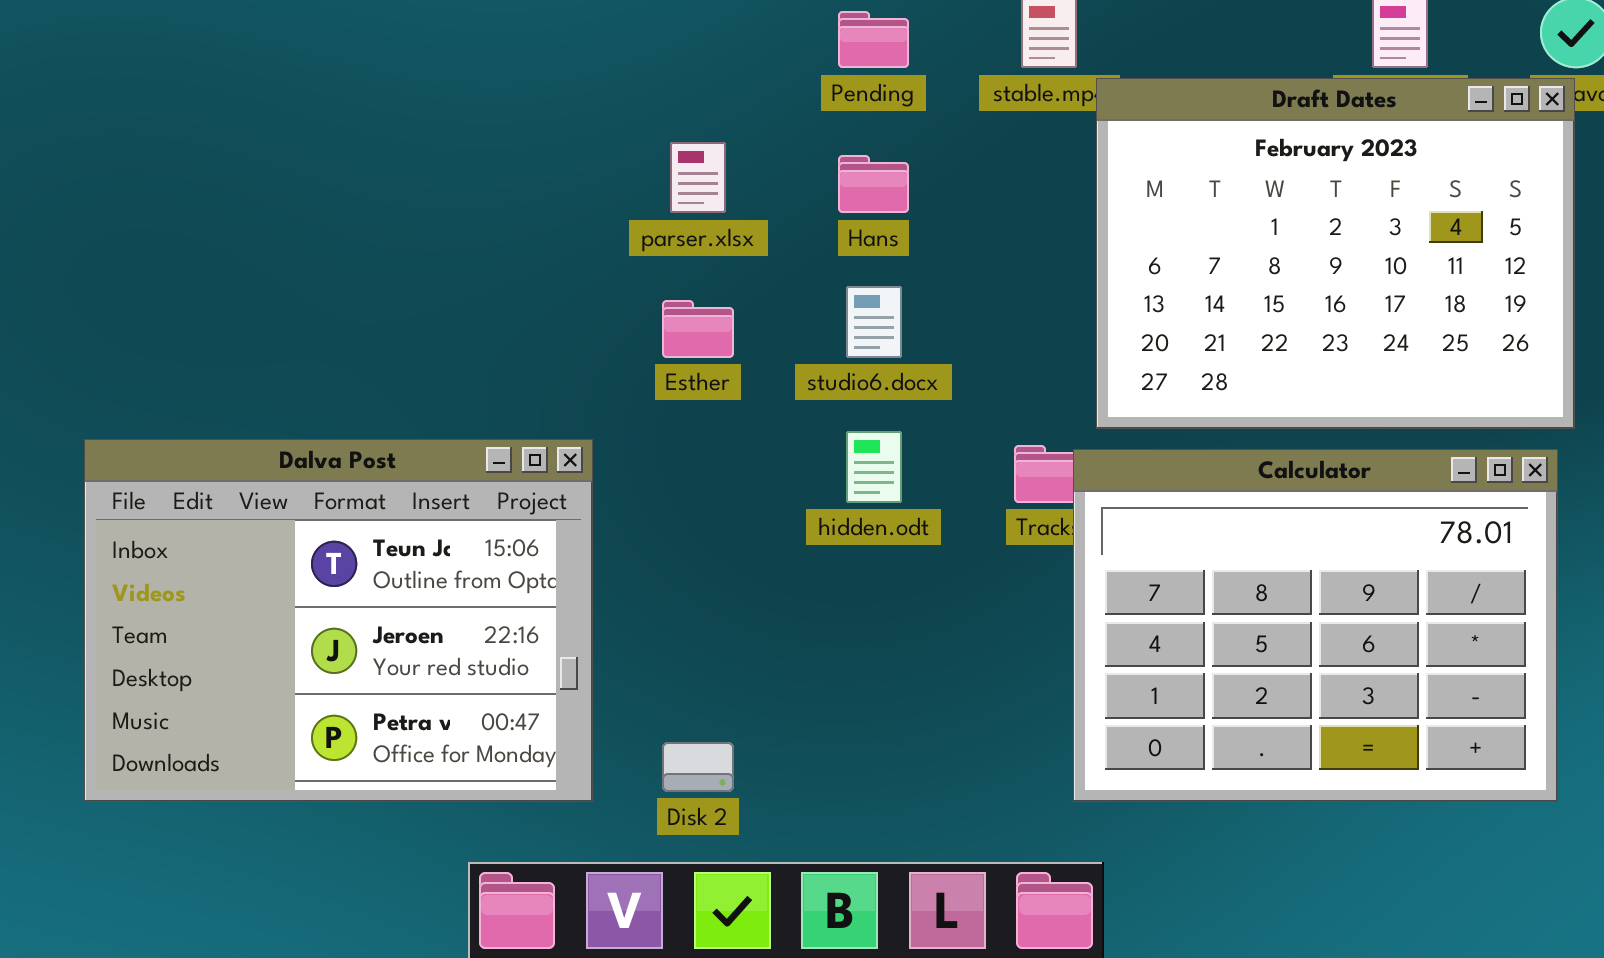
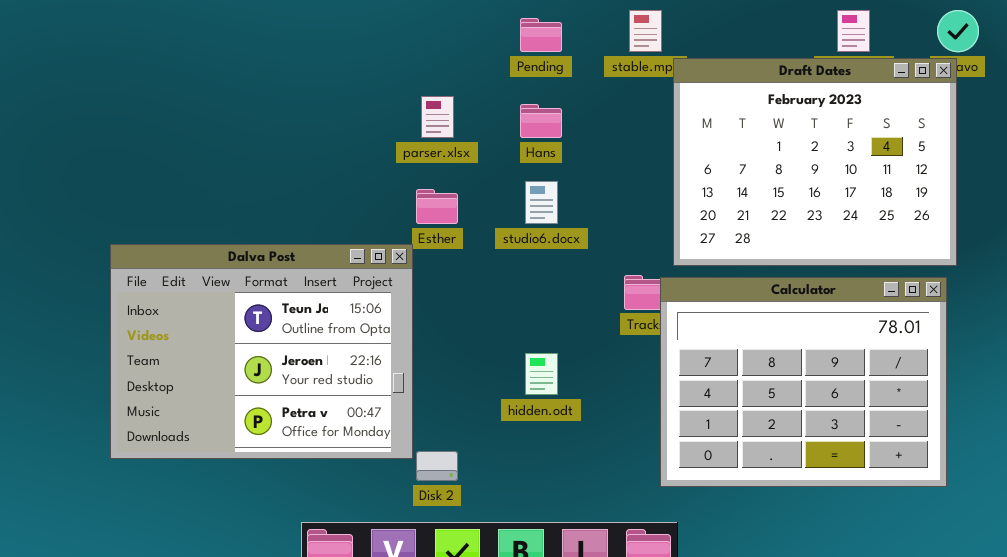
hidden.odt: [846,431,902,503] -> [525,353,558,395], moved
Dalva Post: [84,439,593,802] -> [110,244,413,459], moved

